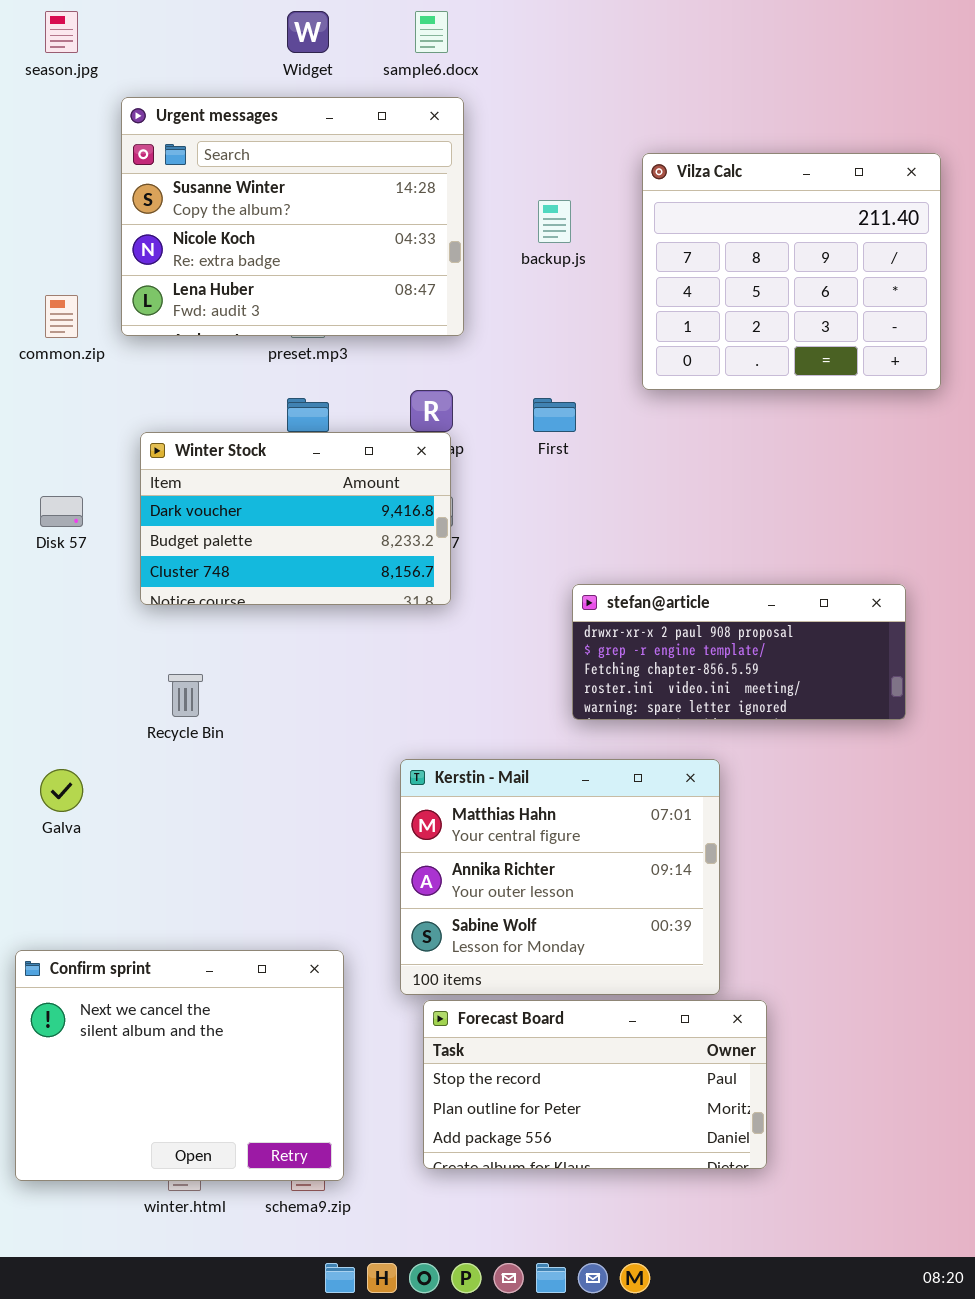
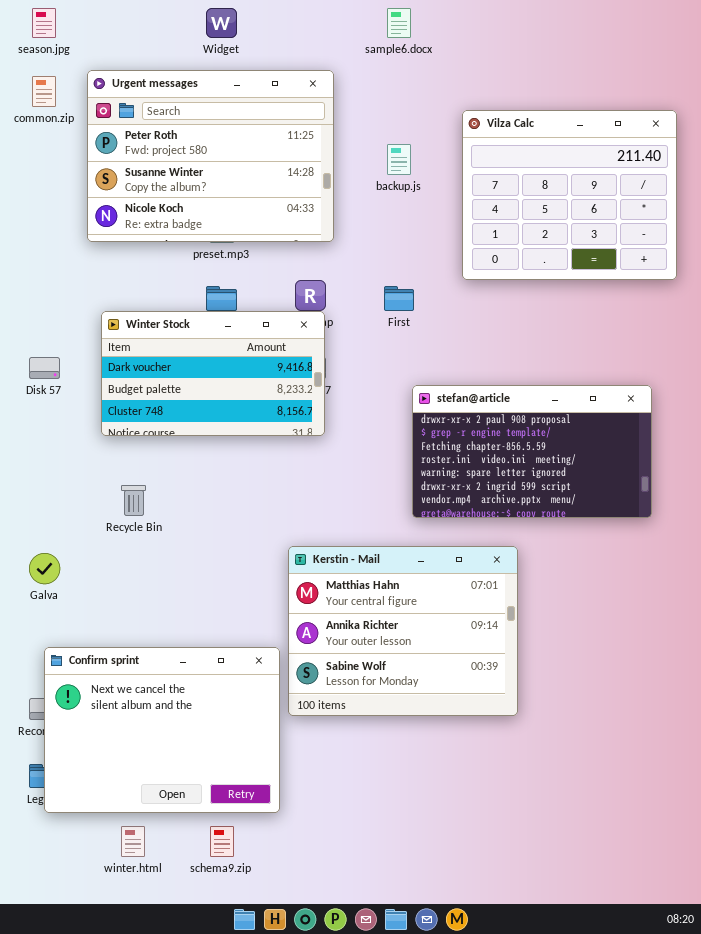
sample6.docx: [415,11,448,53] -> [387,8,411,38], moved
Urgent messages: [121,97,464,336] -> [87,70,334,242], scrolled up 1 row
common.zip: [45,295,78,338] -> [32,76,56,107], moved
stefan@article: [572,584,906,720] -> [412,385,652,518], resized
Confirm sprint: [15,950,344,1181] -> [44,647,280,813], moved
Forecast Board: [423,1000,767,1169] -> none, closed

